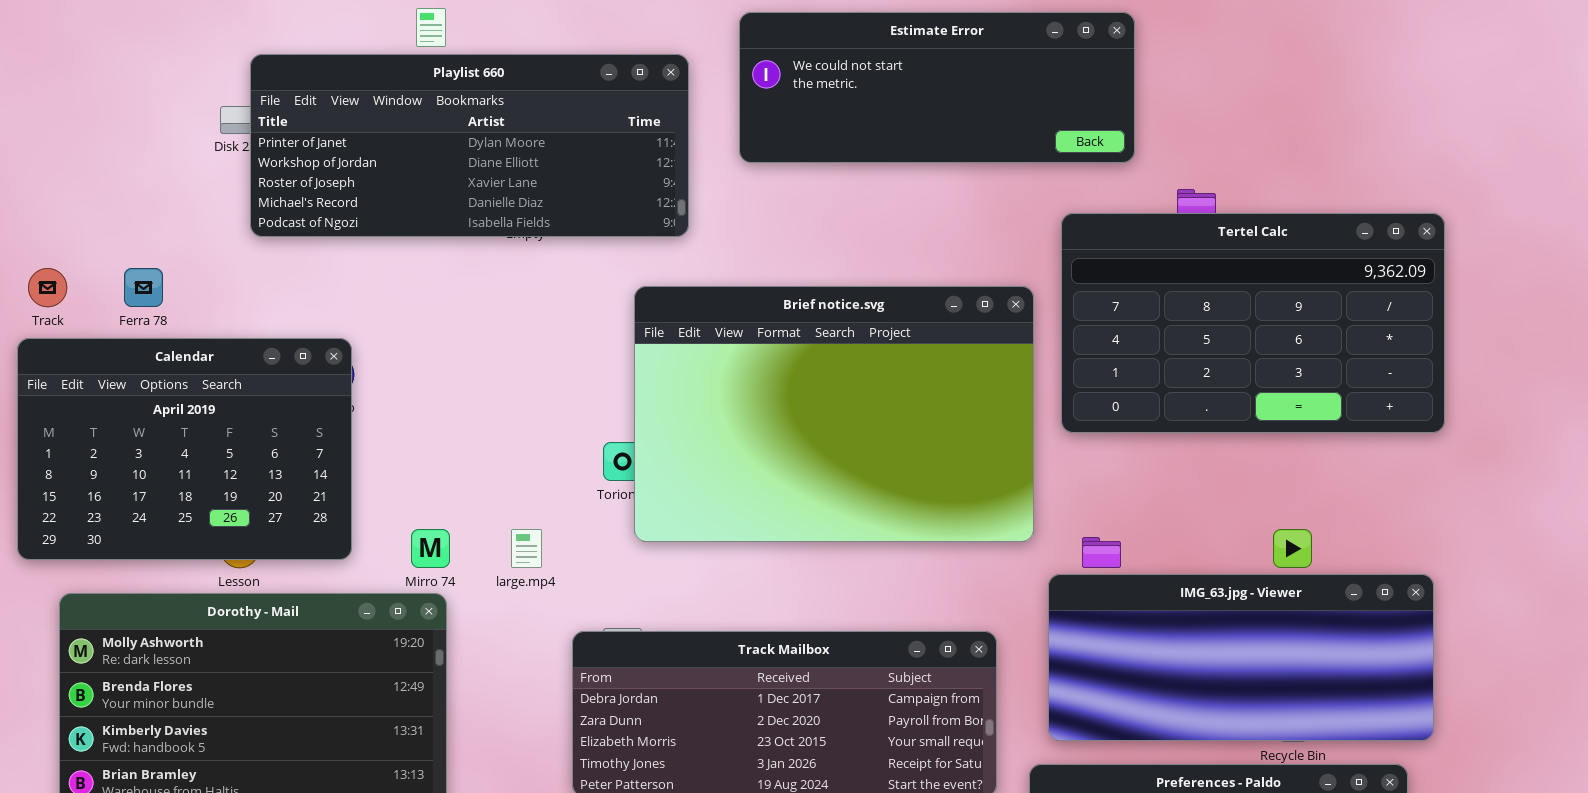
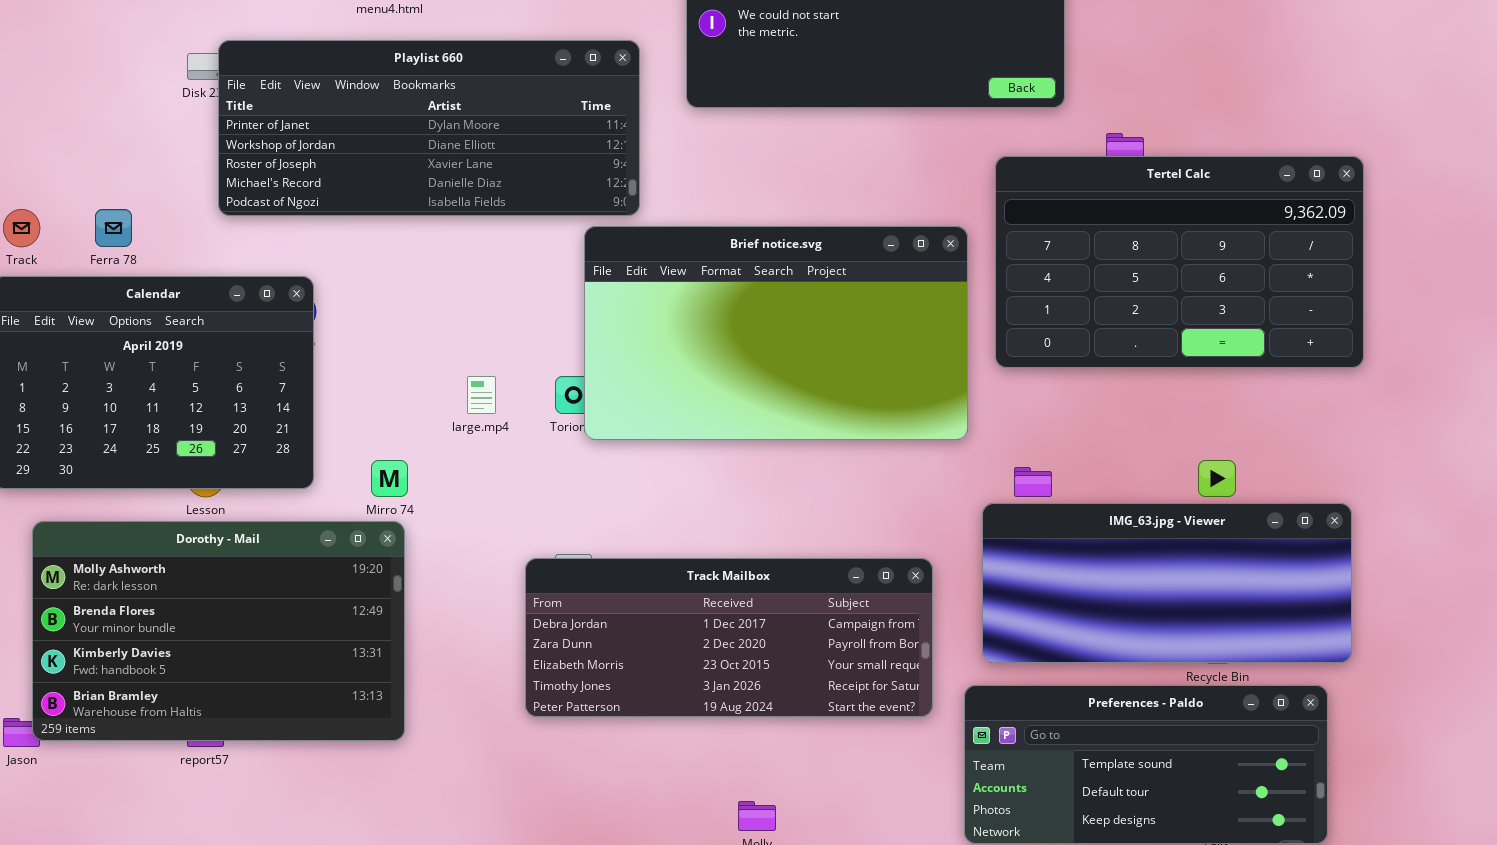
Playlist 660: [250,54,689,237] -> [218,40,640,216], moved
Brief notice.svg: [634,286,1034,542] -> [584,226,968,440], resized
large.mp4: [511,529,542,568] -> [467,376,496,414], moved

